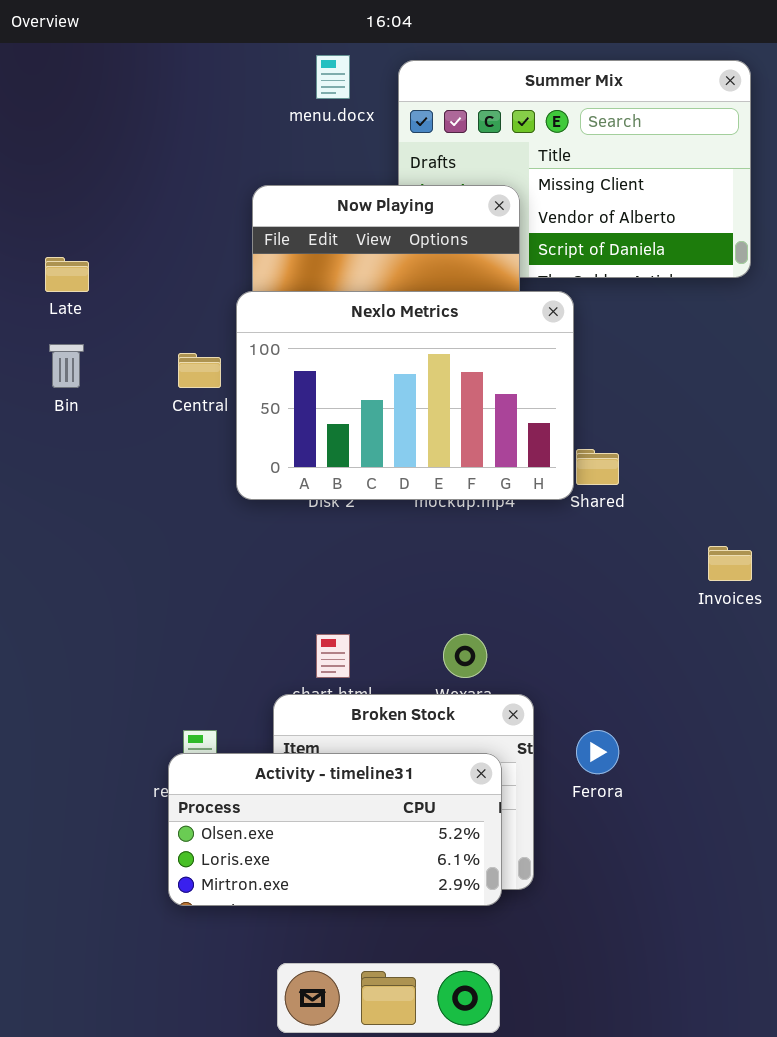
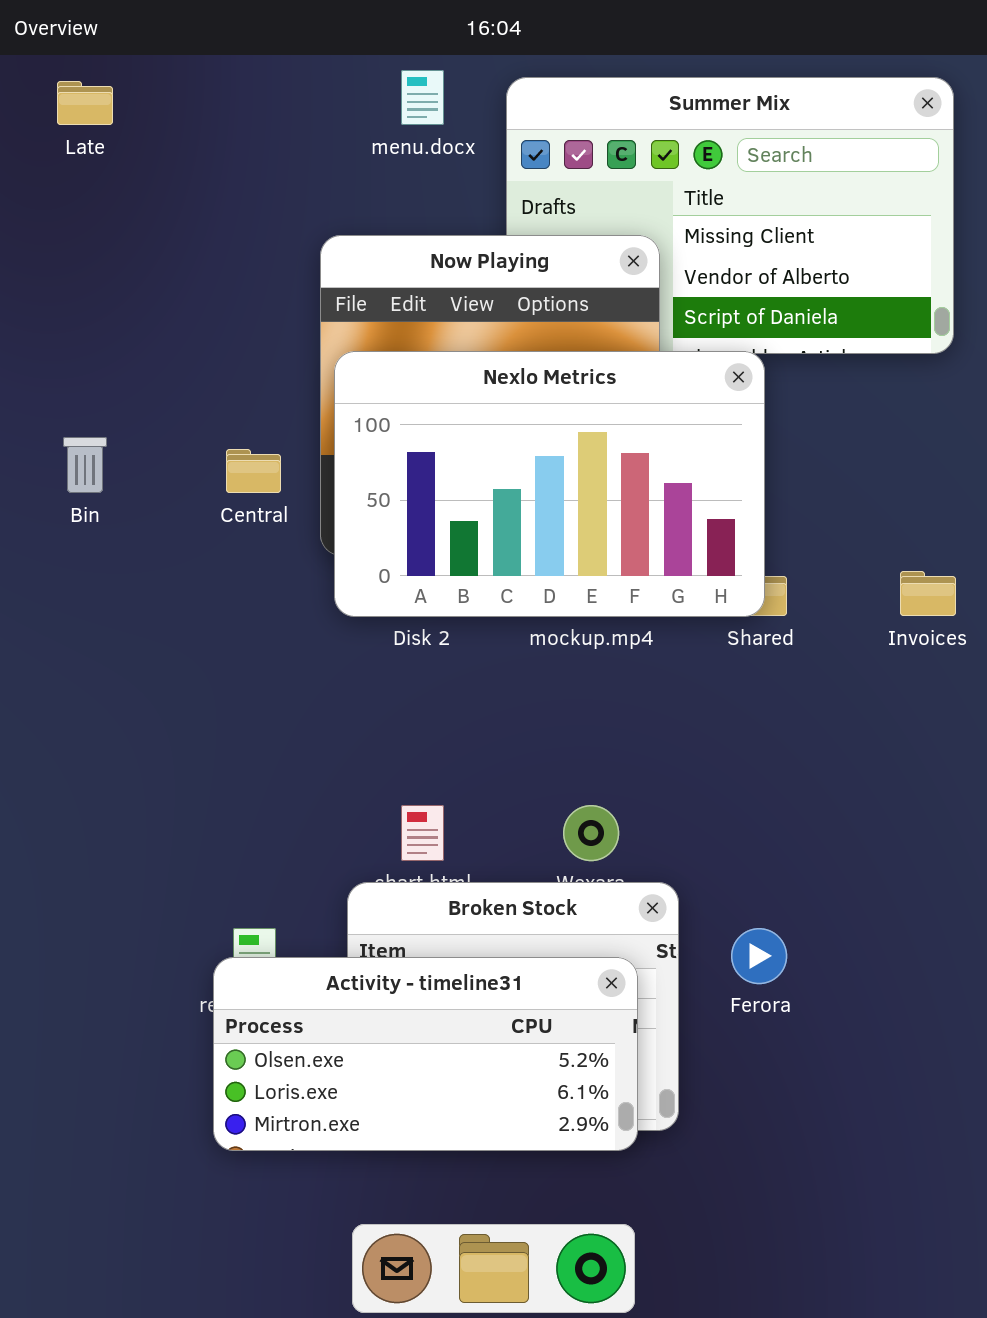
Late: [45,257,89,292] -> [57,81,113,125], moved
Nexlo Metrics: [236,291,574,500] -> [334,351,765,617], moved
Invoices: [708,546,752,581] -> [900,571,956,616], moved

